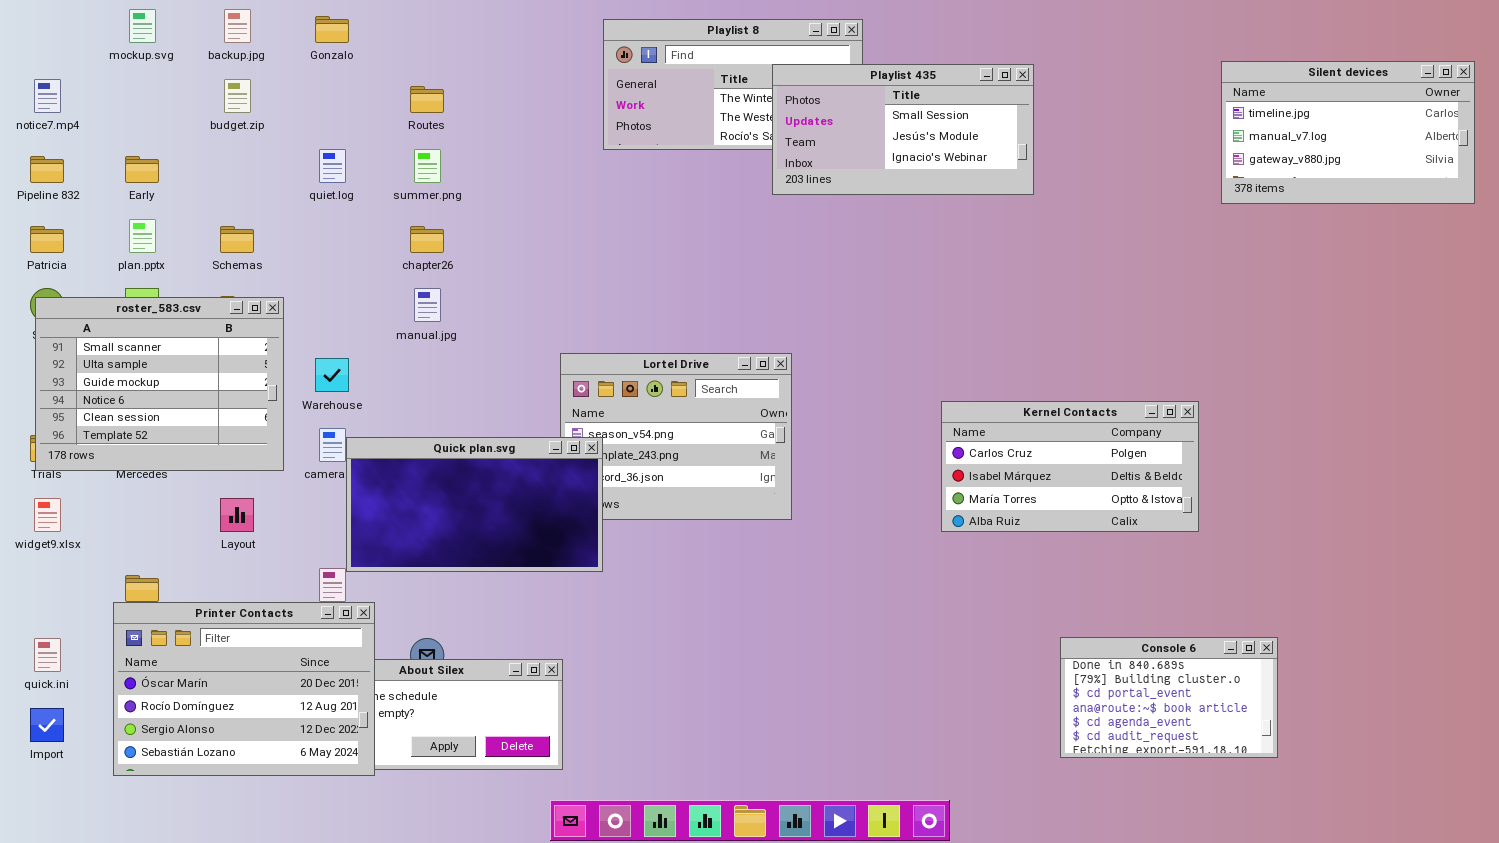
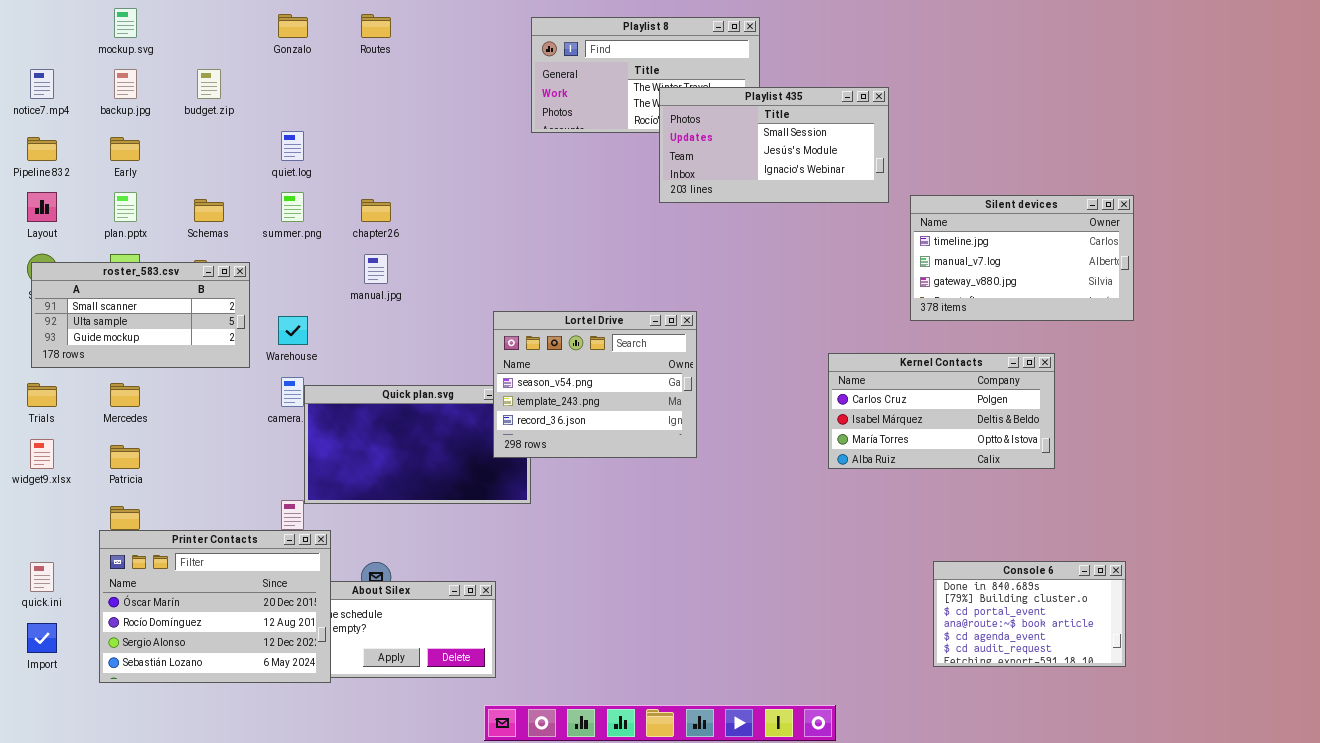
backup.jpg: [224,9,251,43] -> [114,69,137,99], moved
Silent devices: [1221,61,1475,204] -> [910,195,1134,321], moved
Playlist 435: [772,64,1034,195] -> [659,87,889,203], moved
Routes: [410,86,444,113] -> [361,14,391,38], moved
summer.png: [414,149,441,183] -> [281,192,304,222], moved
Patricia: [30,226,64,253] -> [110,445,140,469], moved
roster_583.csv: [35,297,284,471] -> [31,262,250,368], resized
Lortel Drive: [560,353,792,520] -> [493,311,697,458], raised
Layout: [220,498,254,532] -> [27,192,57,222], moved

